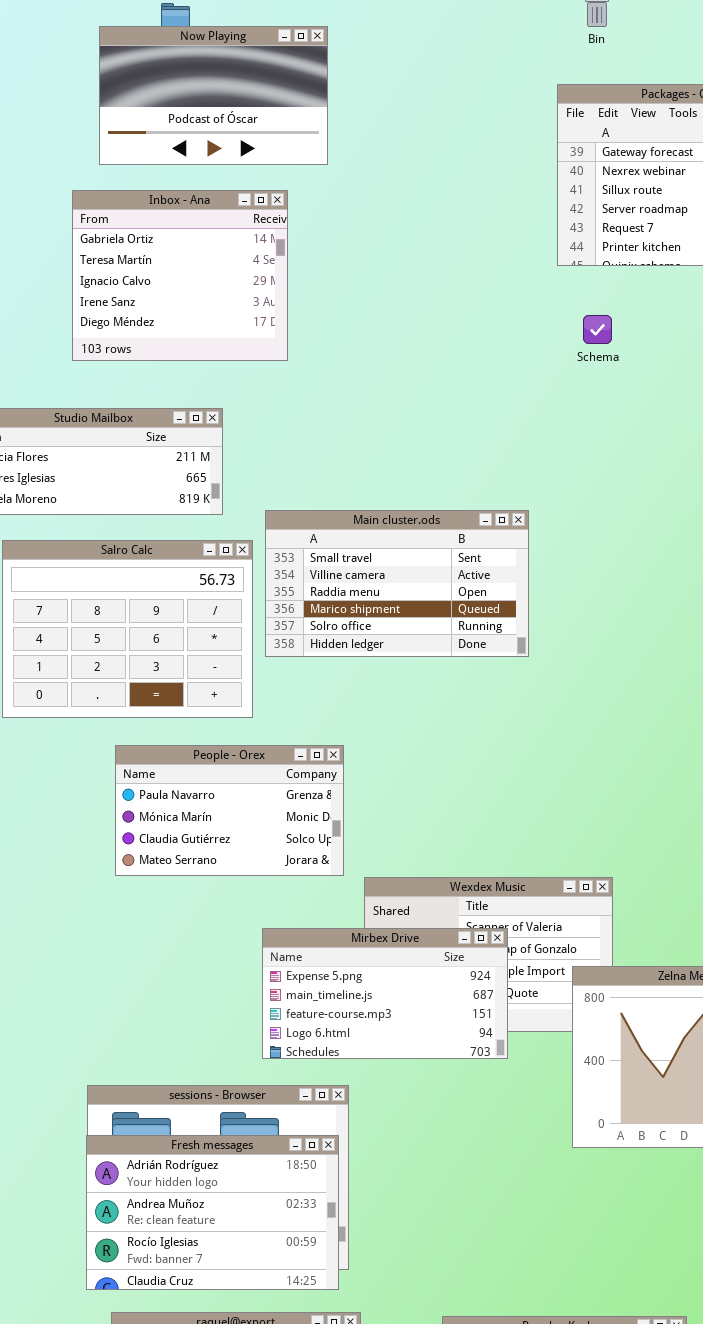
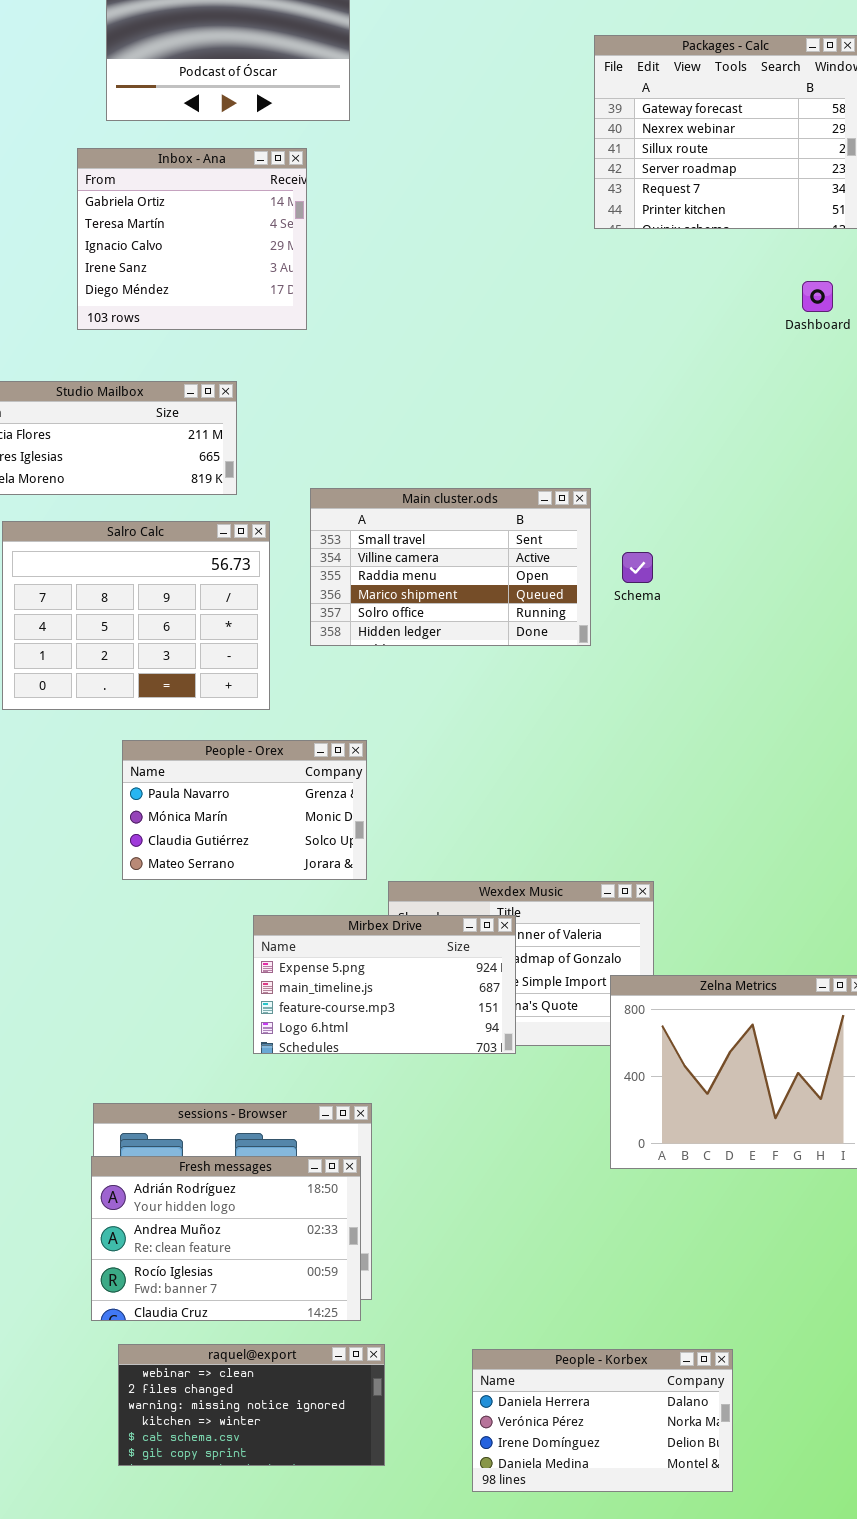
Schema: [583,315,612,344] -> [622,552,653,583], moved
Main cluster.ods: [265,510,529,657] -> [310,488,591,646], moved
Mirbex Drive: [262,928,508,1059] -> [253,915,516,1054], moved

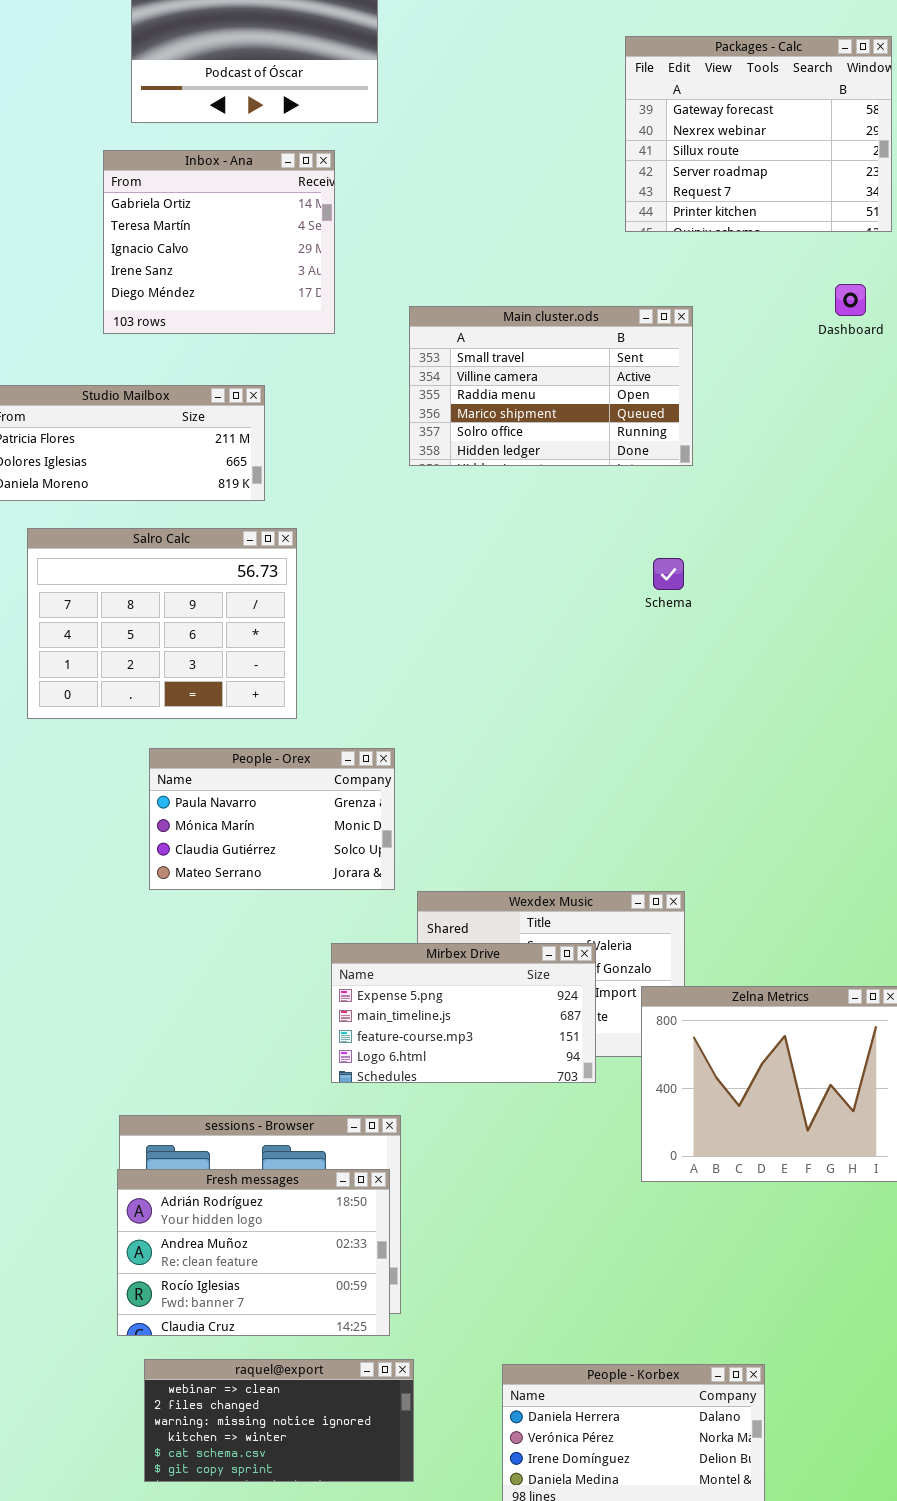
Main cluster.ods: [310,488,591,646] -> [409,306,693,466], moved
Mirbex Drive: [253,915,516,1054] -> [331,943,596,1083], moved

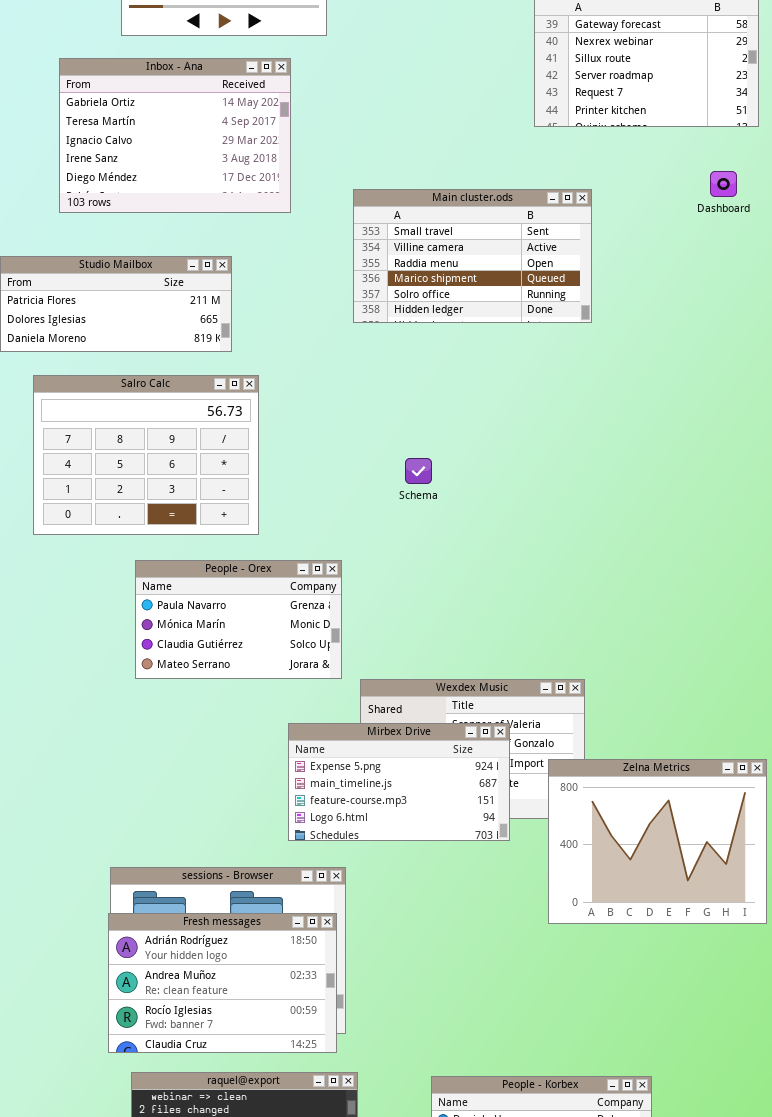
Inbox - Ana: [103,150,335,334] -> [59,58,291,213], resized
Schema: [653,558,684,590] -> [405,458,432,484], moved

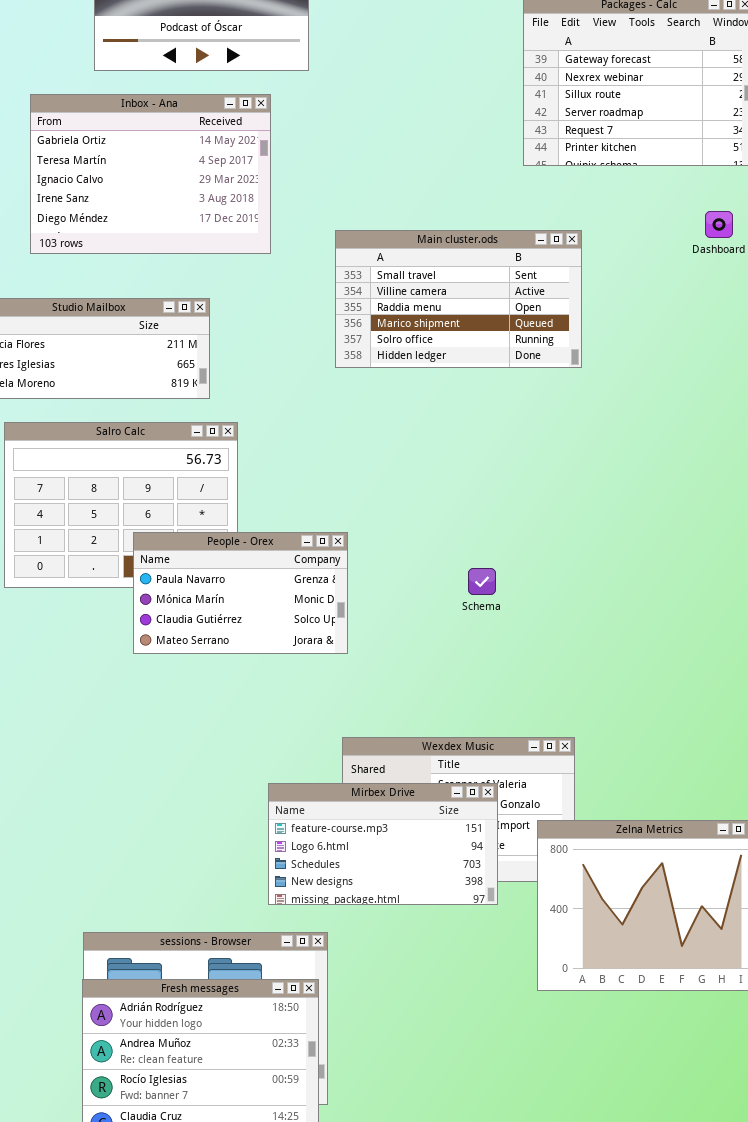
Schema: [405,458,432,484] -> [468,568,496,595], moved
People - Orex: [135,560,342,679] -> [133,532,348,654], moved
Mirbex Drive: [288,723,510,841] -> [268,783,498,905], scrolled down 2 rows

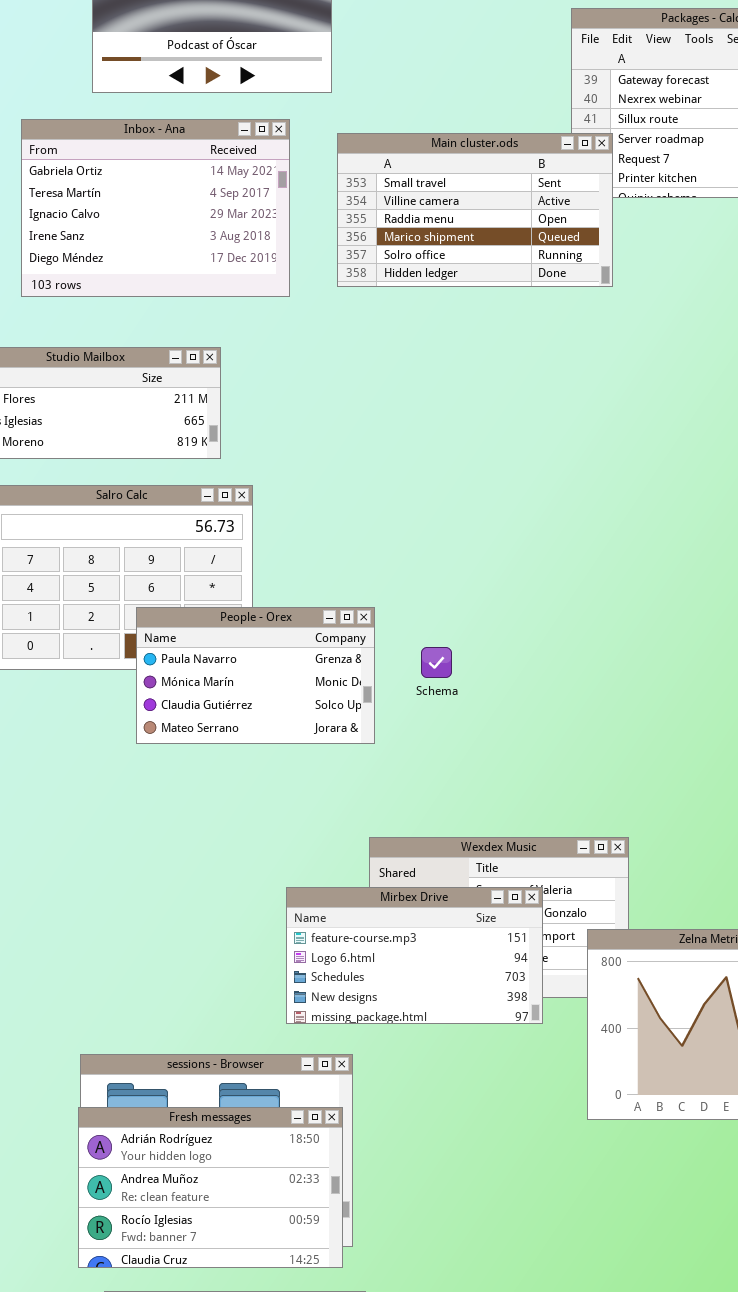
Main cluster.ods: [335,230,582,368] -> [337,133,613,287], moved
Schema: [468,568,496,595] -> [421,647,452,678], moved

